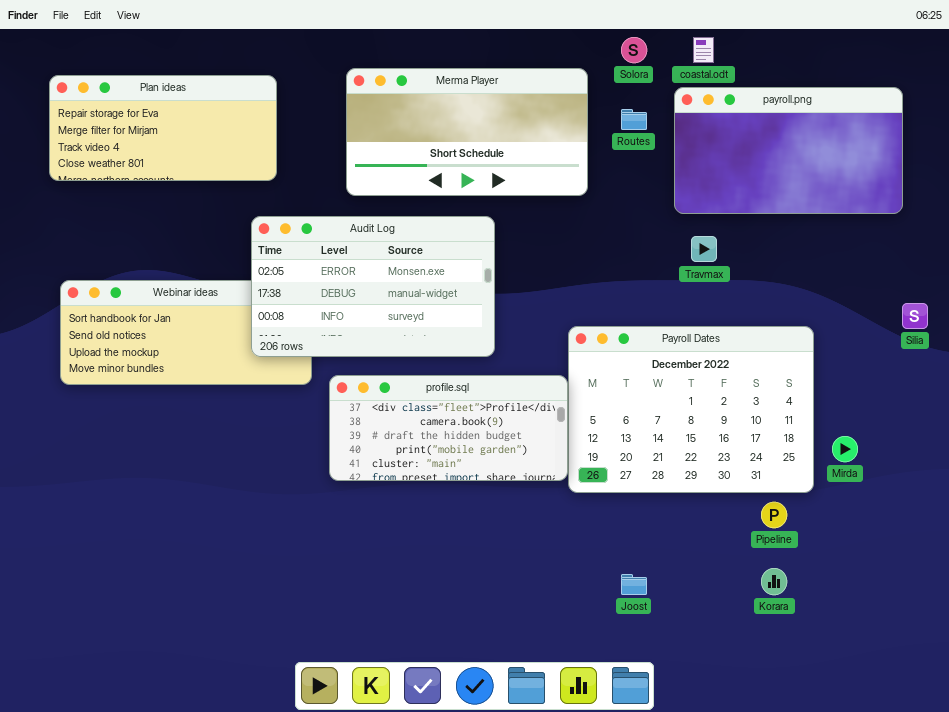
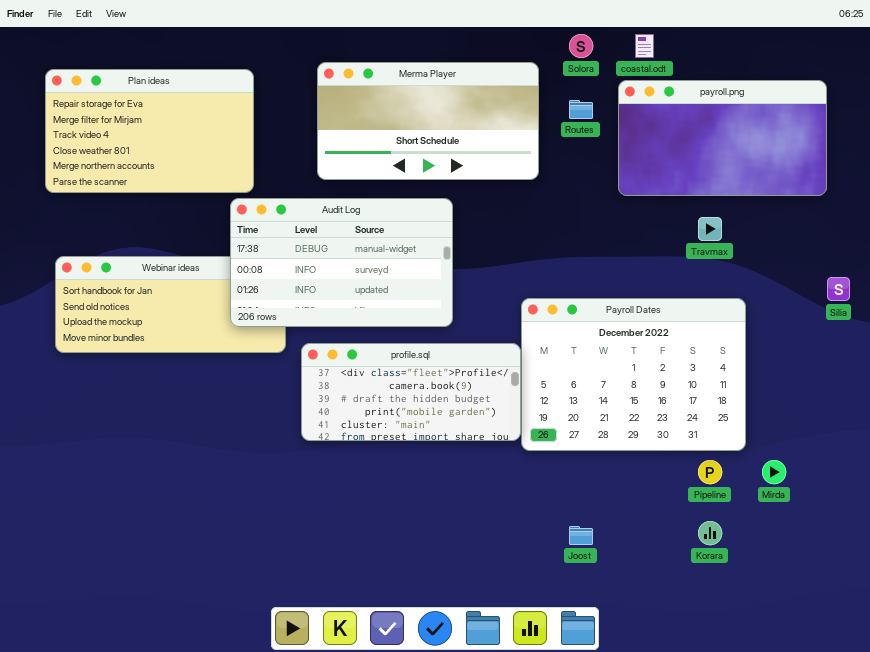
Plan ideas: [49,75,277,181] -> [45,69,254,193], resized
Audit Log: [251,216,495,357] -> [230,198,453,327], scrolled down 1 row
Travmax: [691,236,717,262] -> [698,217,722,241], moved
Mirda: [832,436,858,462] -> [762,460,786,484], moved

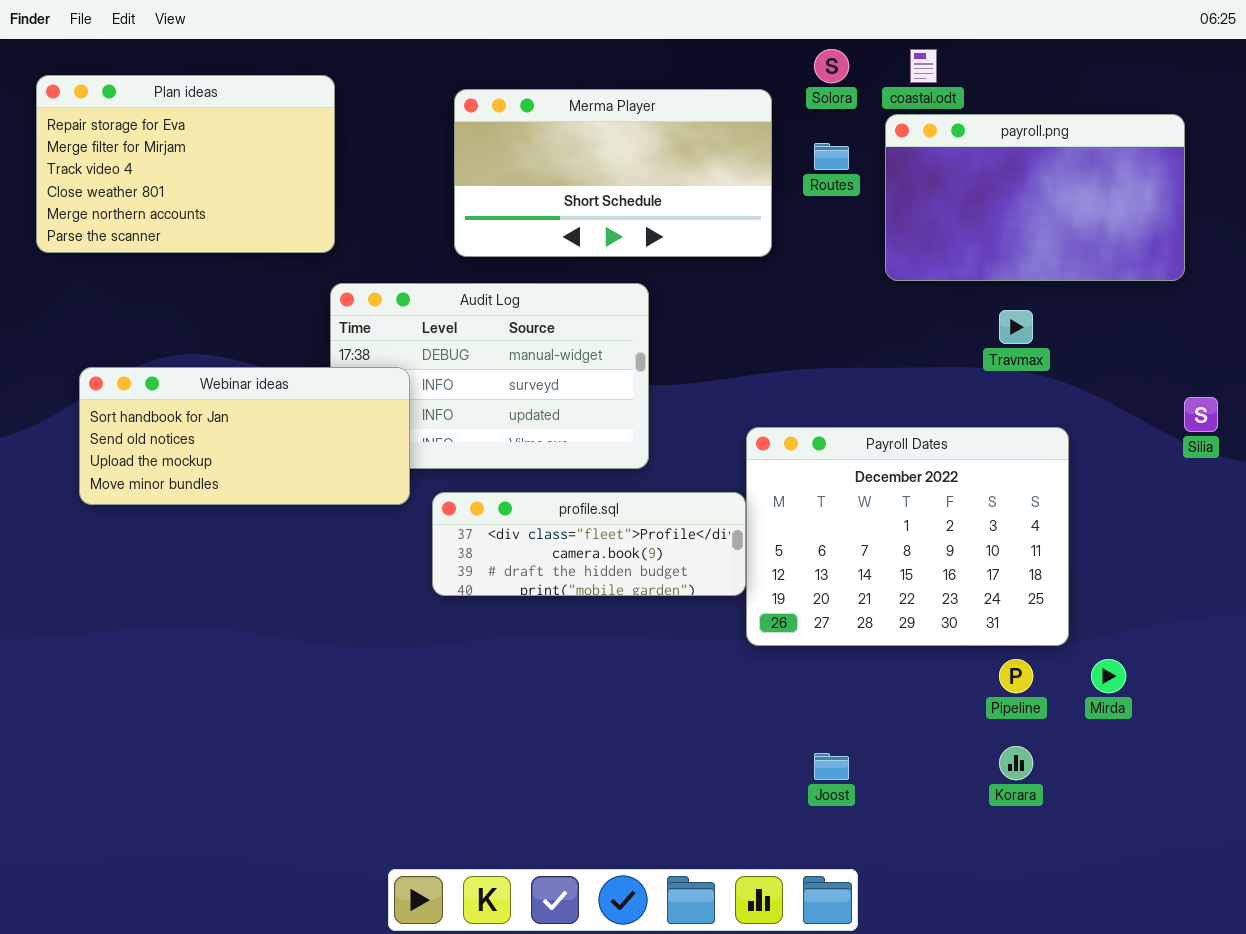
Plan ideas: [45,69,254,193] -> [36,75,335,253], moved
Webinar ideas: [55,256,286,353] -> [79,367,410,505], raised
profile.sql: [301,343,521,441] -> [432,492,746,596], resized

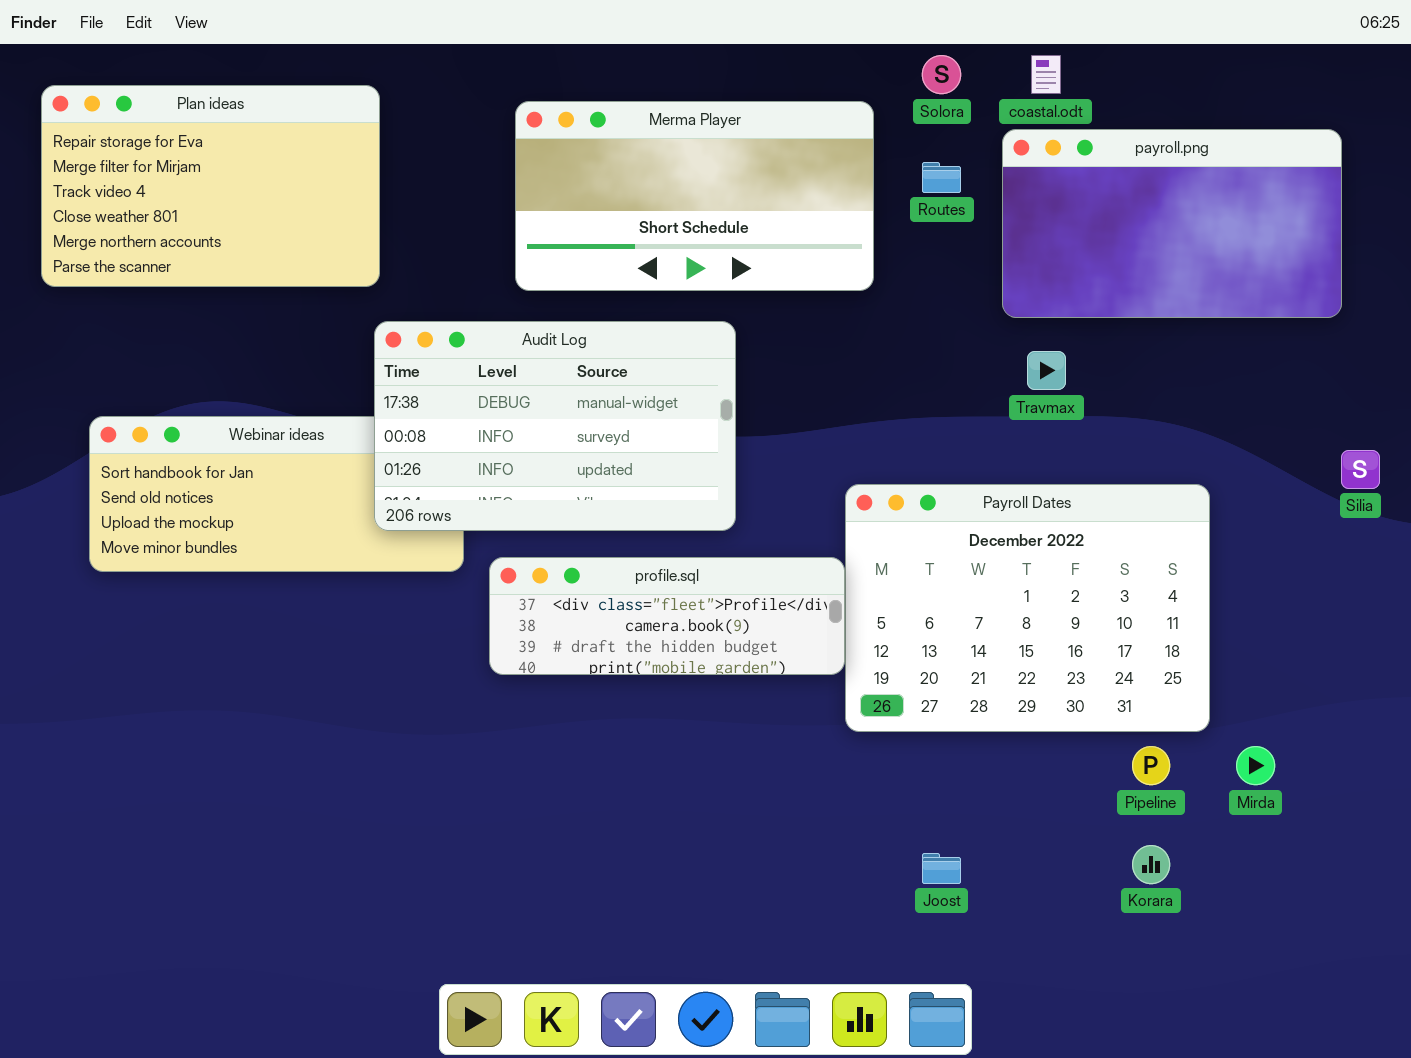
Audit Log: [330,283,649,469] -> [374,321,736,531], raised
Travmax: [999,310,1033,344] -> [1027,351,1066,390], moved

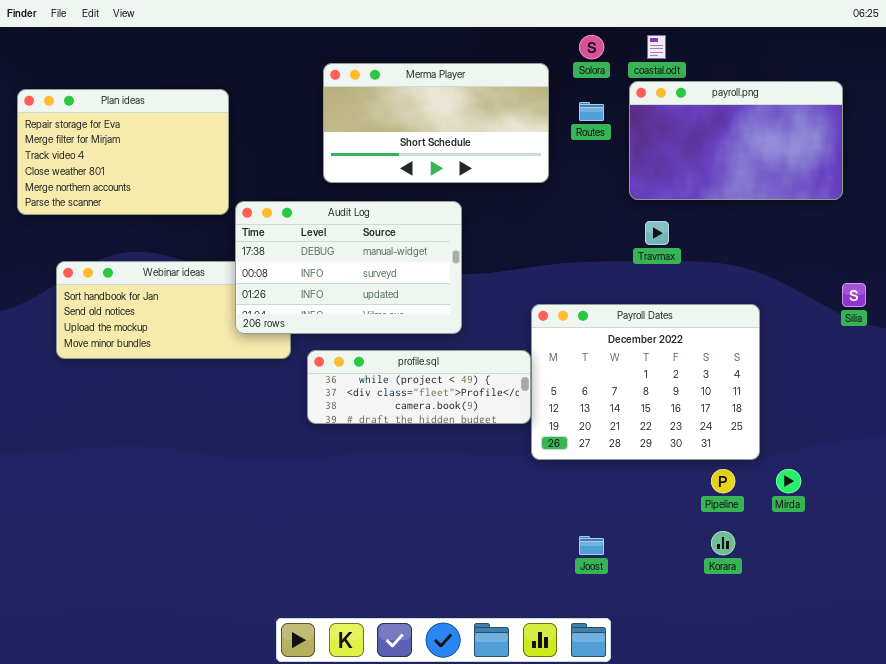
Plan ideas: [41,85,380,287] -> [17,89,229,215], moved
profile.sql: [489,557,845,675] -> [307,350,531,424], scrolled up 1 row

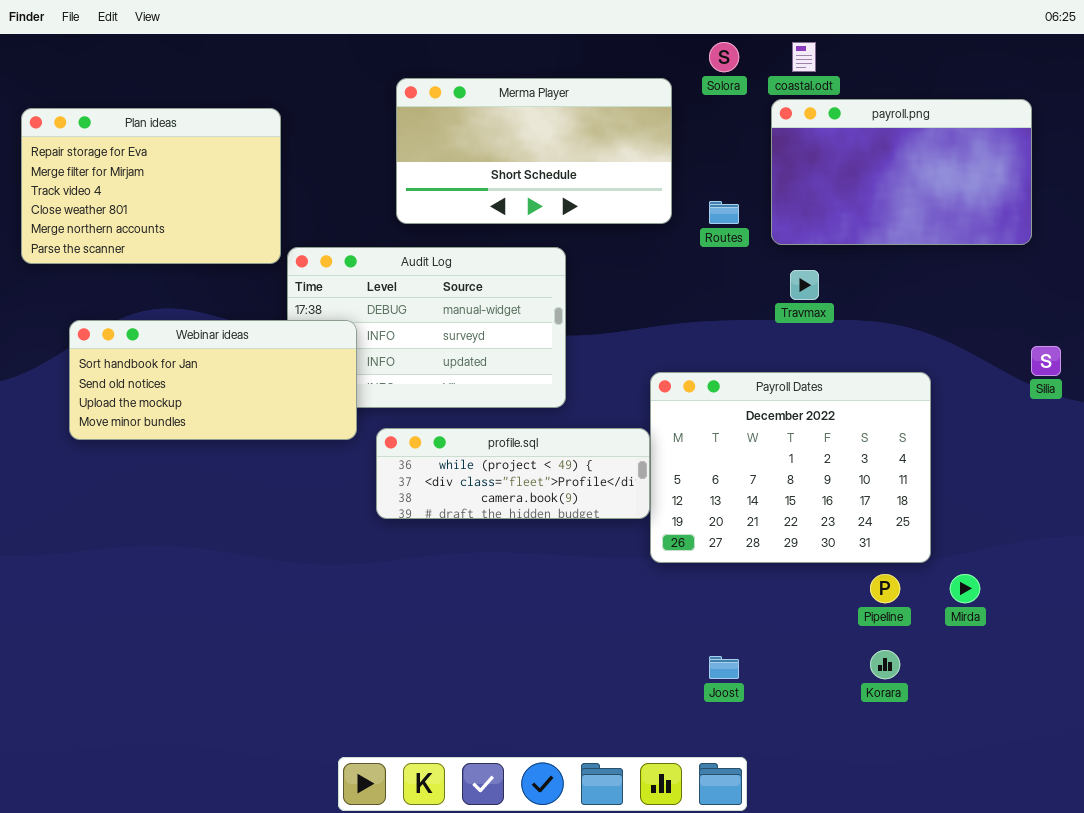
Routes: [579,102,604,121] -> [709,201,739,224], moved
Webinar ideas: [56,261,291,359] -> [69,320,357,440], raised

